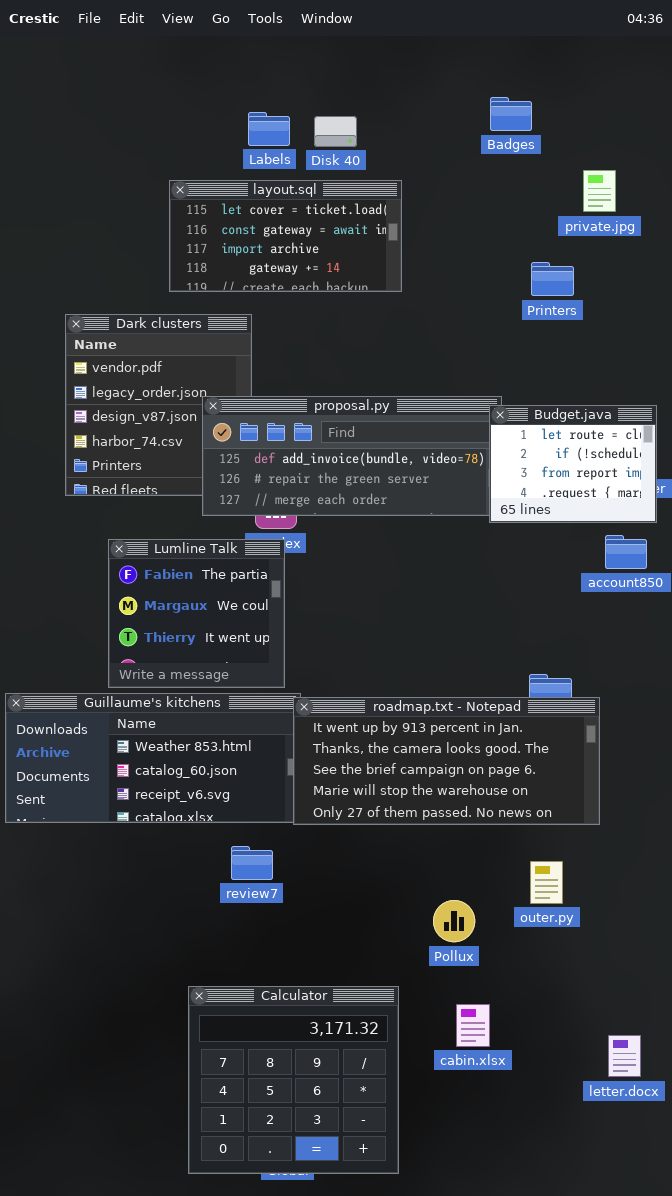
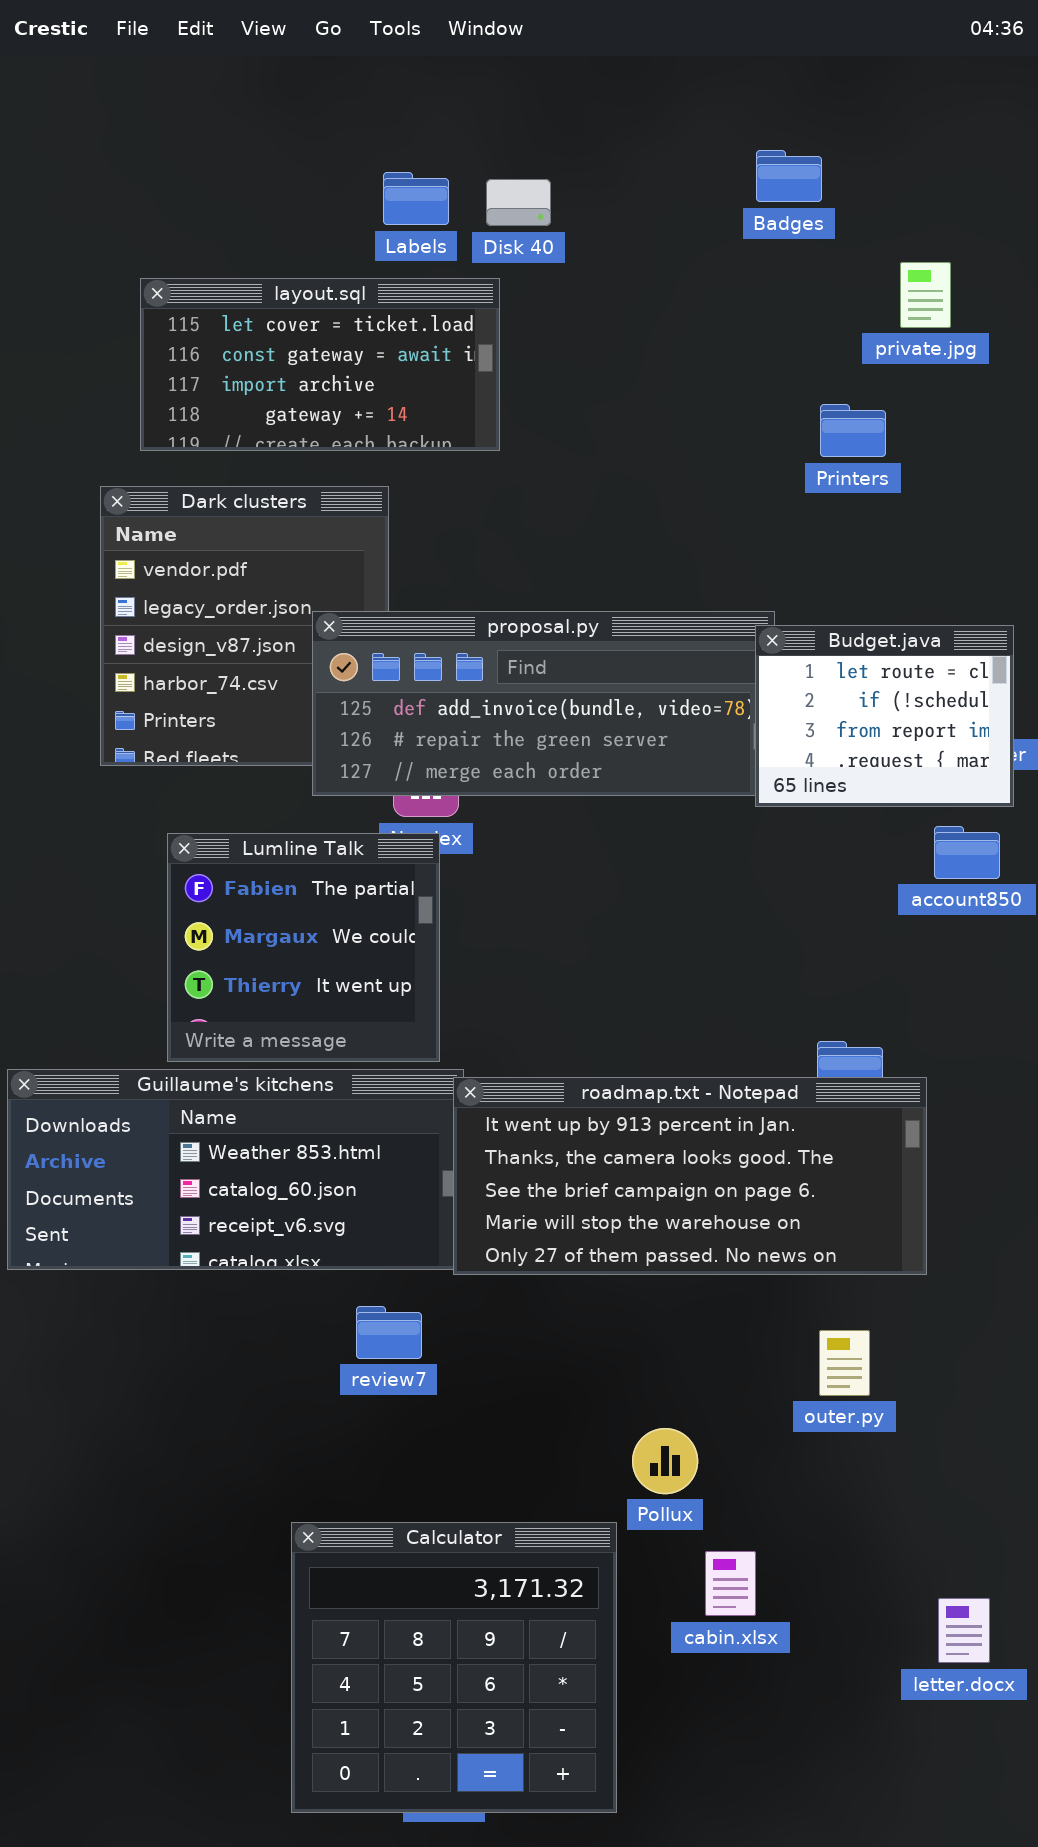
layout.sql: [169,180,402,292] -> [140,278,500,451], moved
Pollux: [433,900,475,942] -> [632,1428,698,1494], moved

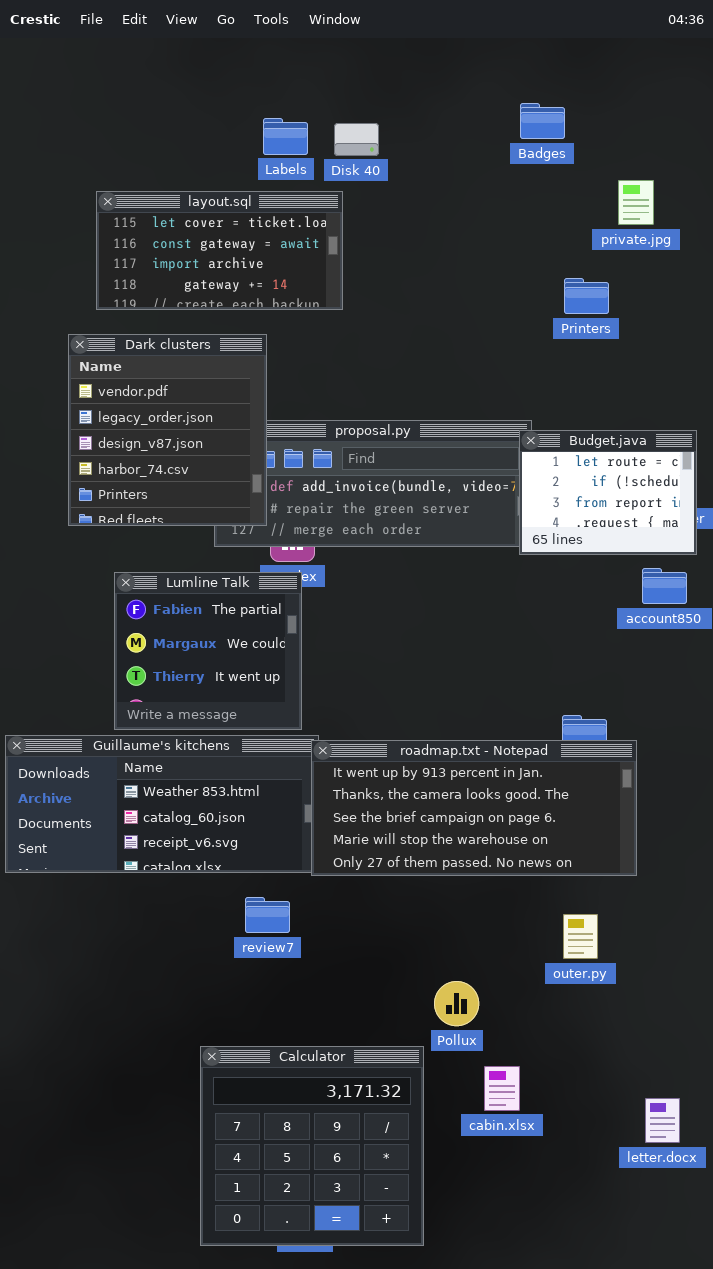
Dark clusters: [100,486,389,766] -> [68,334,267,526], raised

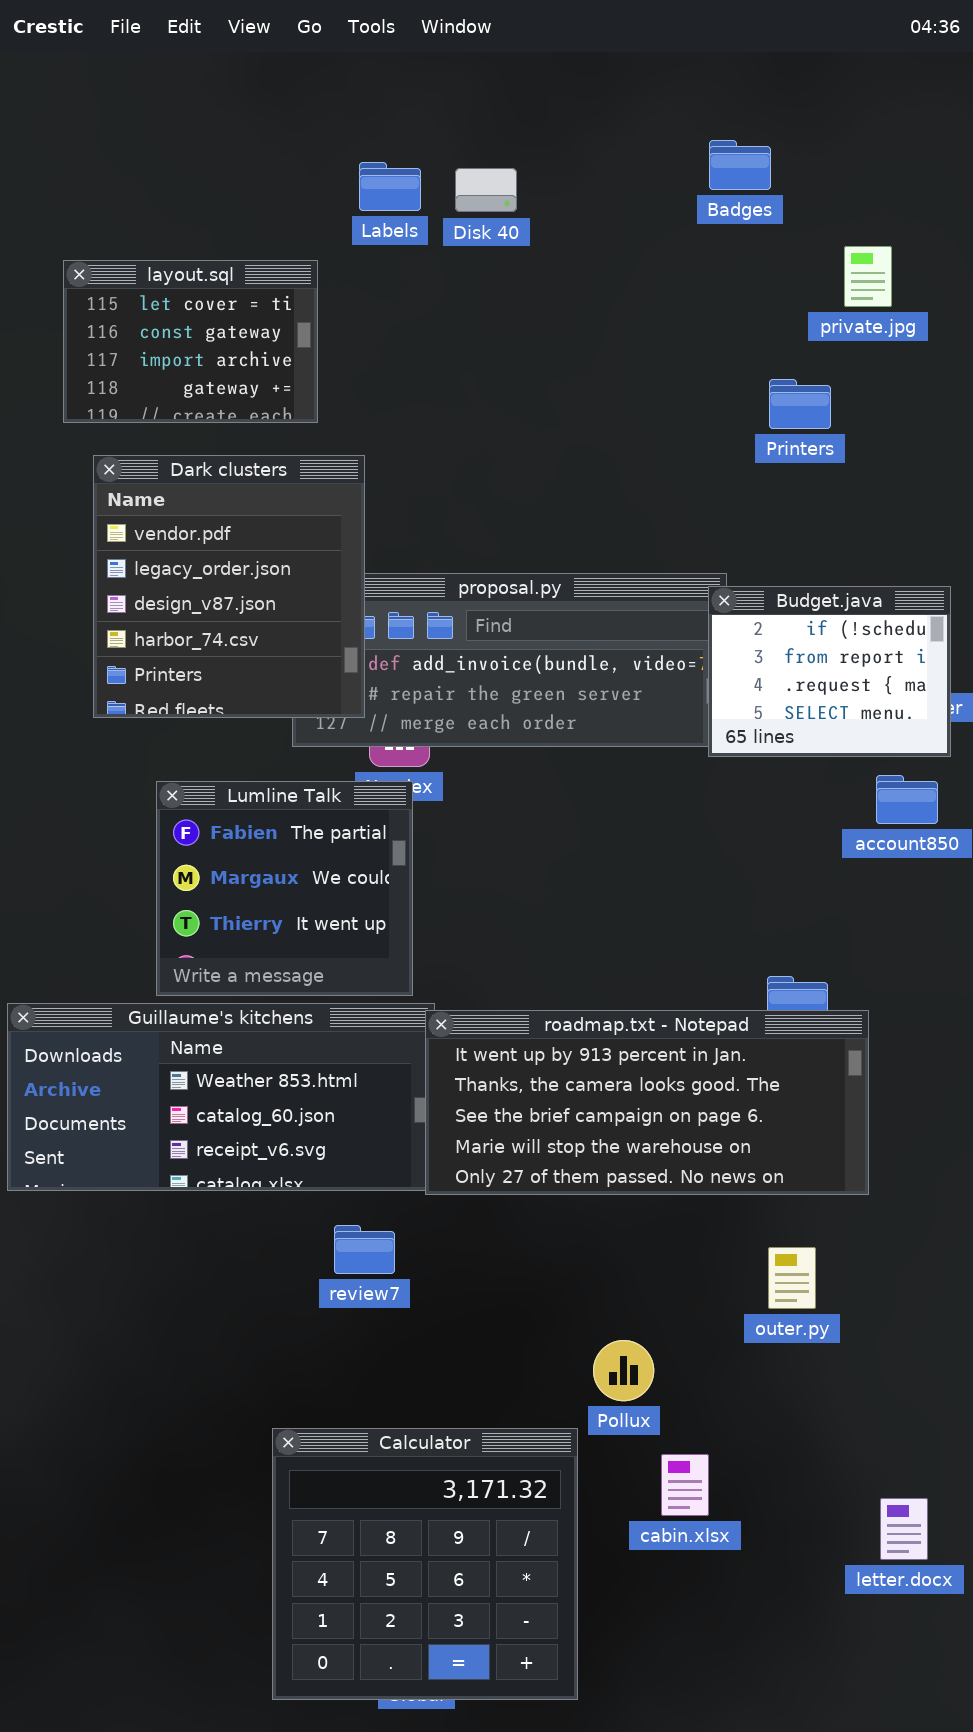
layout.sql: [96,191,343,310] -> [63,260,318,423], moved, resized
Budget.java: [519,430,697,555] -> [708,586,951,757], scrolled down 1 row

